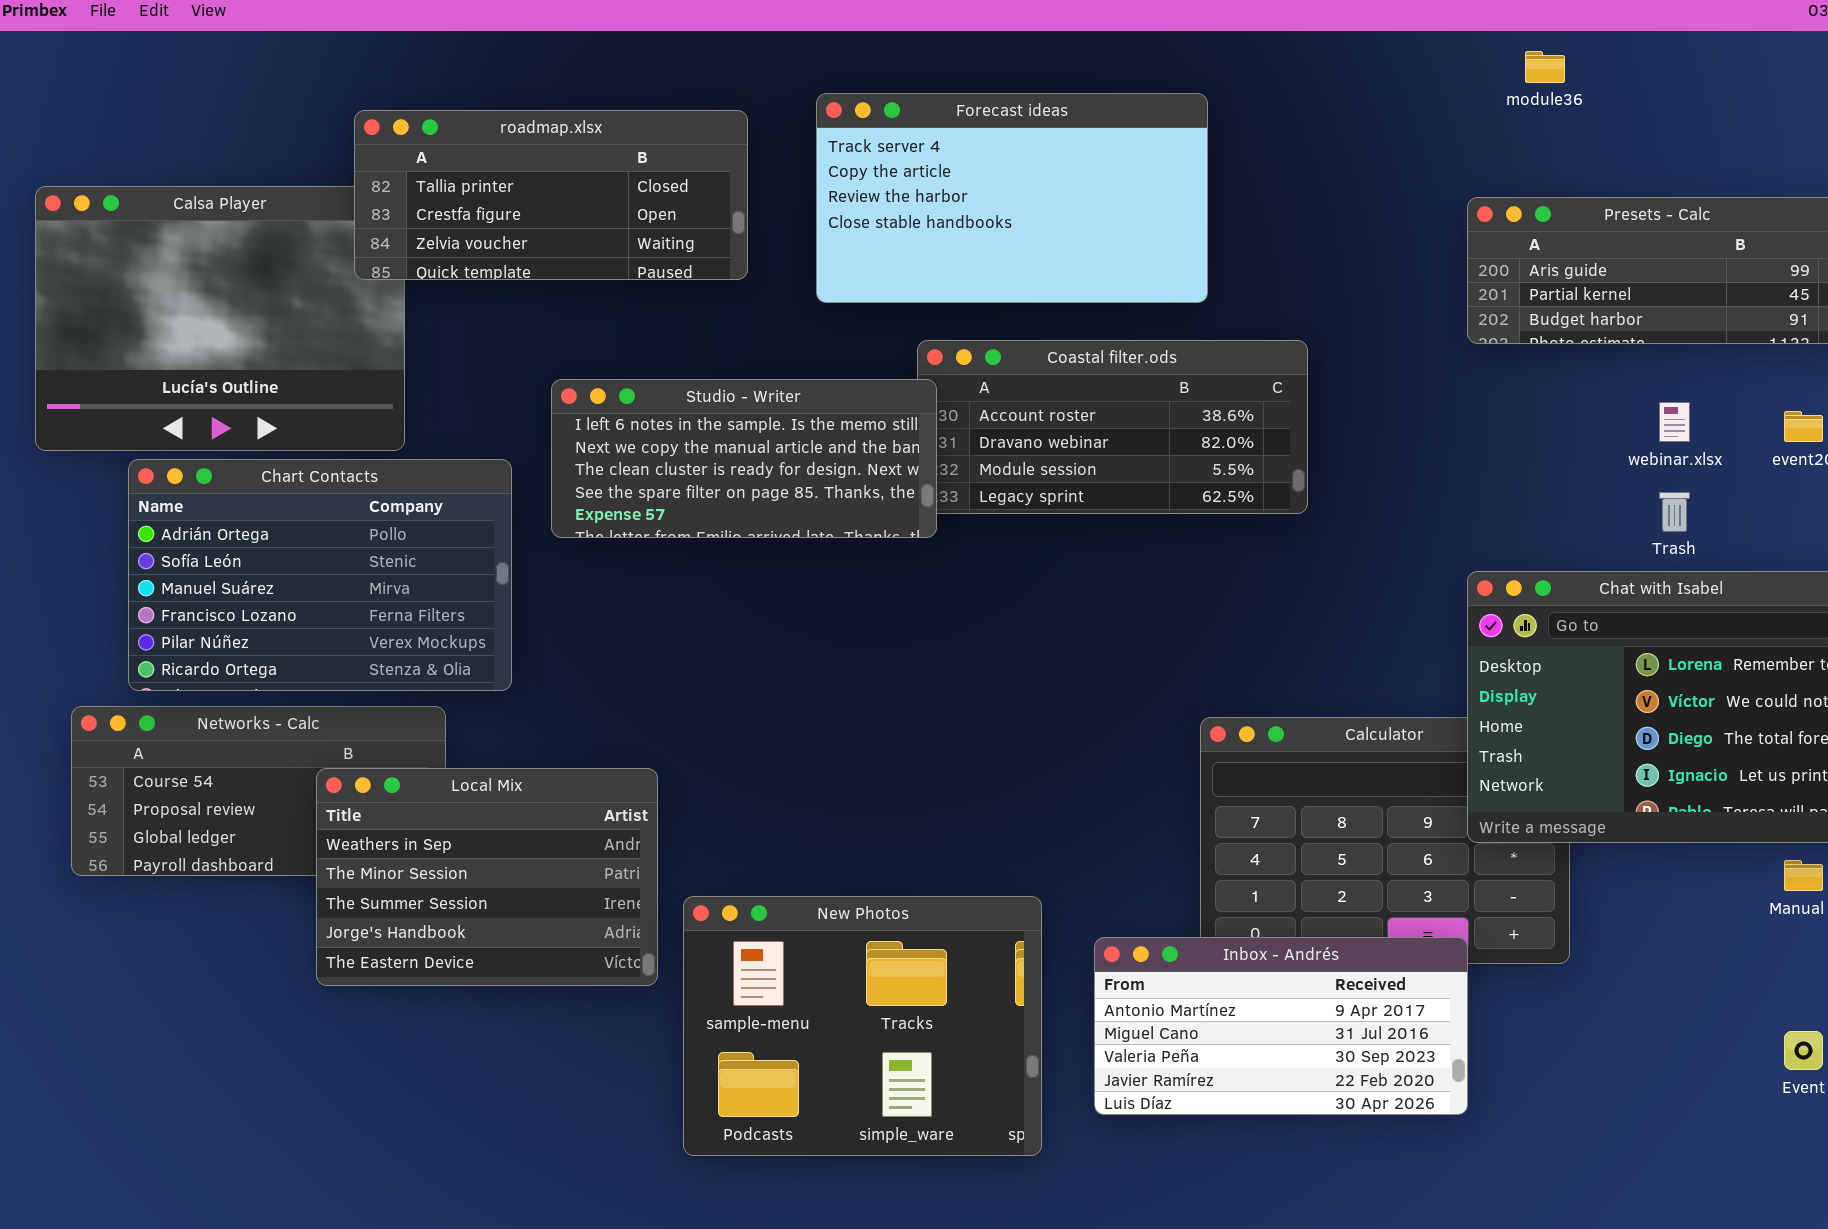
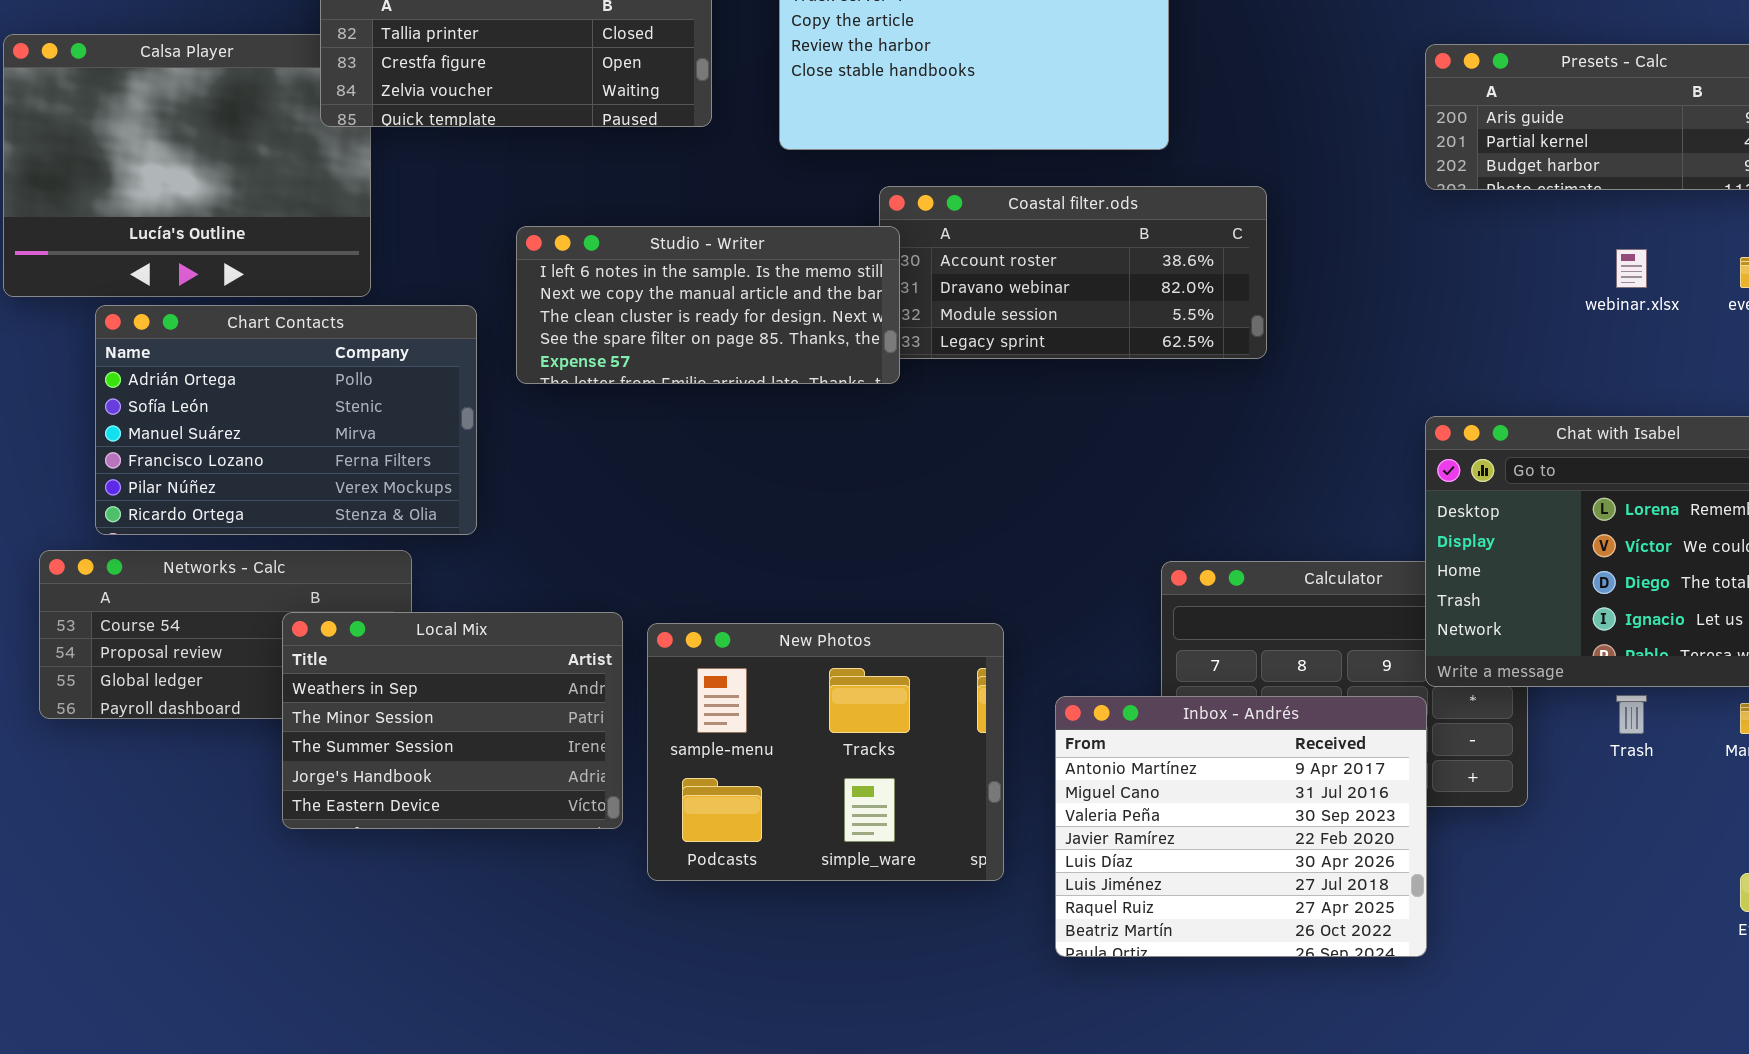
Trash: [1659,492,1690,532] -> [1616,695,1647,734], moved
New Photos: [683,896,1042,1156] -> [647,623,1004,881], moved
Inbox - Andrés: [1094,937,1468,1115] -> [1055,696,1427,957], resized

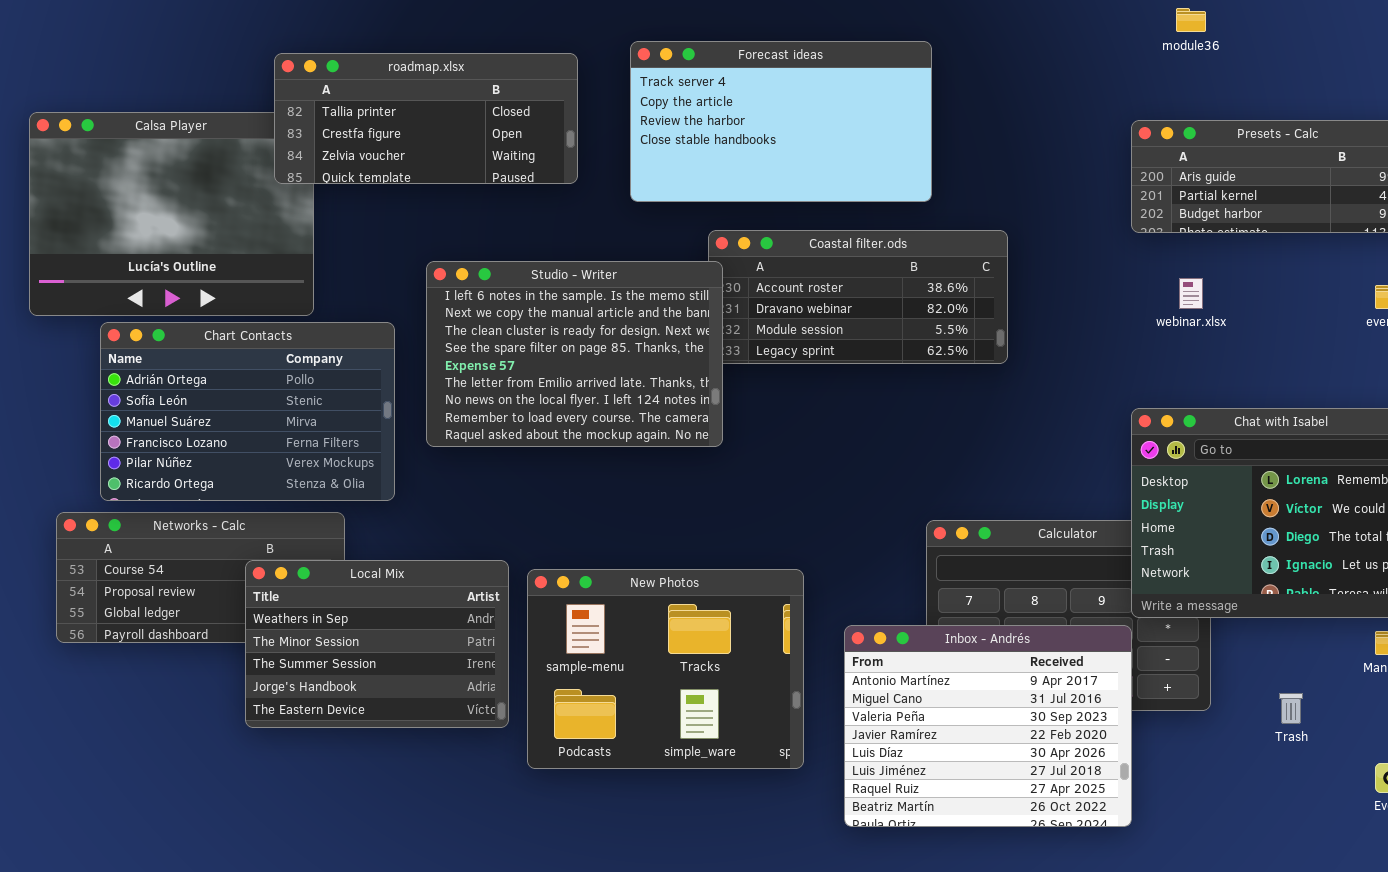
Studio - Writer: [516,226,900,384] -> [426,261,723,447], resized
webinar.xlsx: [1616,249,1647,288] -> [1179,278,1203,309], moved
Trash: [1616,695,1647,734] -> [1279,693,1303,724], moved

